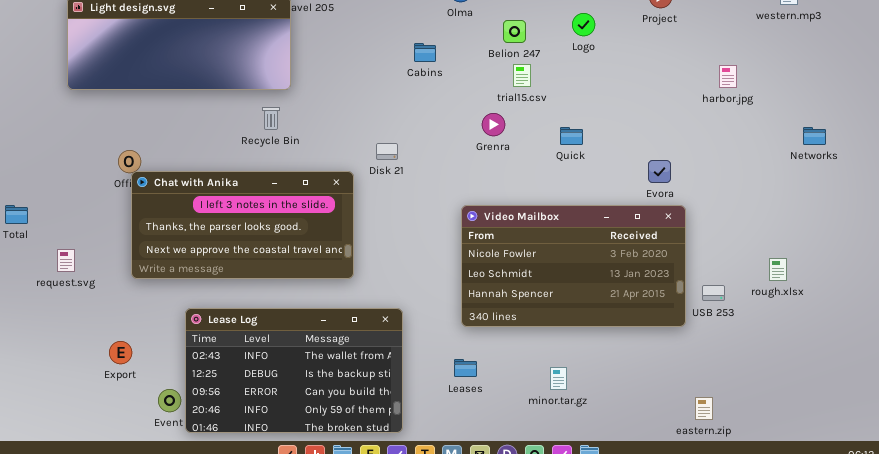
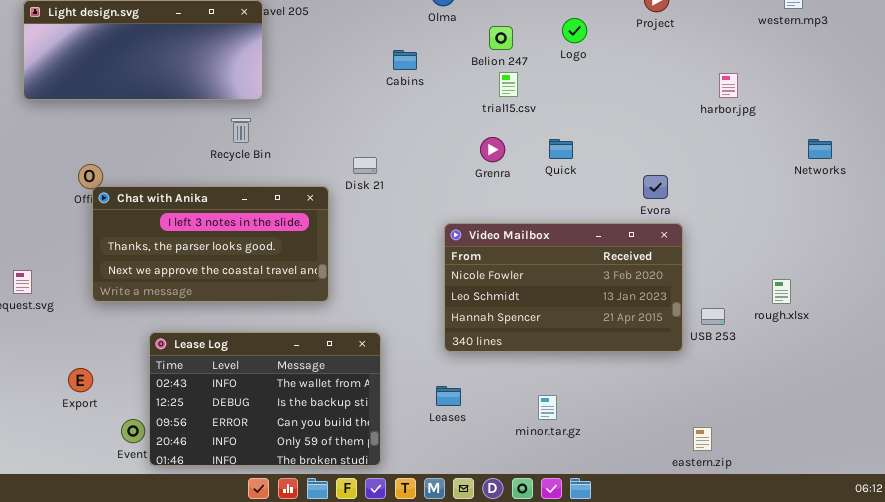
Grenra: [482,113,505,136] -> [480,137,505,162], moved

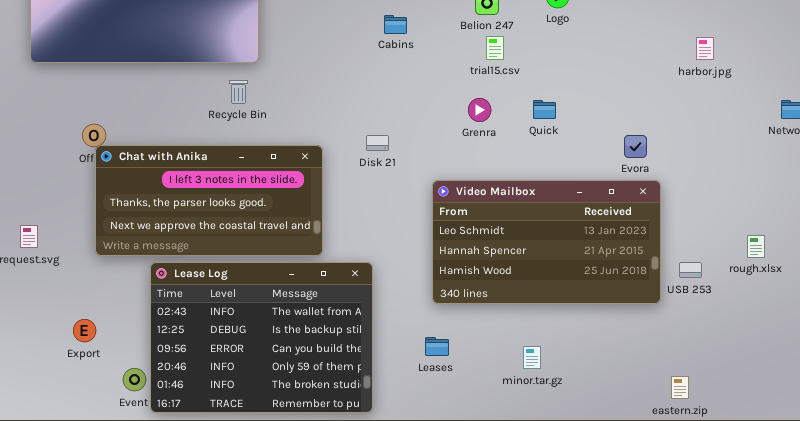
Disk 21: [353,157,377,174] -> [366,135,389,151], moved
Video Mailbox: [444,223,683,352] -> [432,180,661,304], scrolled down 1 row
Lease Log: [149,332,381,466] -> [150,262,373,413], resized

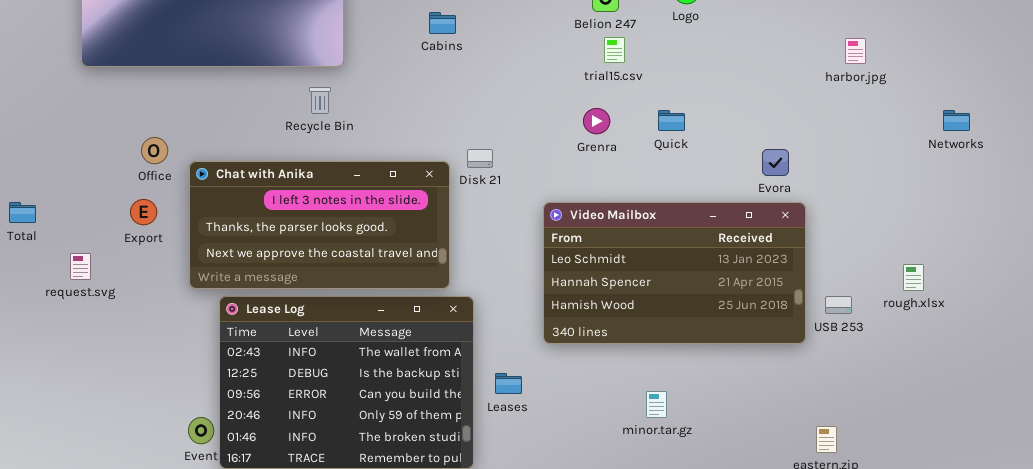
Cabins: [384,15,407,34] -> [429,12,456,34], moved
Chat with Anika: [95,145,323,256] -> [189,161,450,289], moved
Export: [73,319,96,342] -> [130,199,157,225], moved
Leases: [425,337,449,356] -> [495,373,522,394], moved

